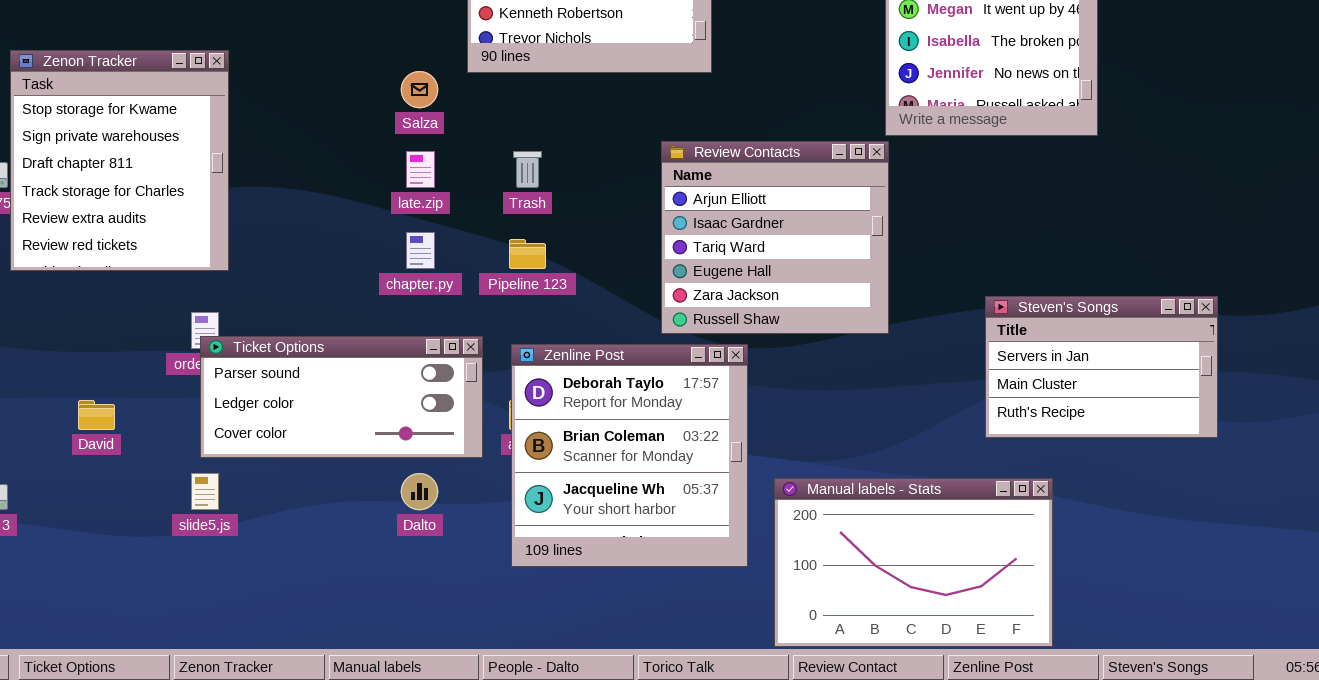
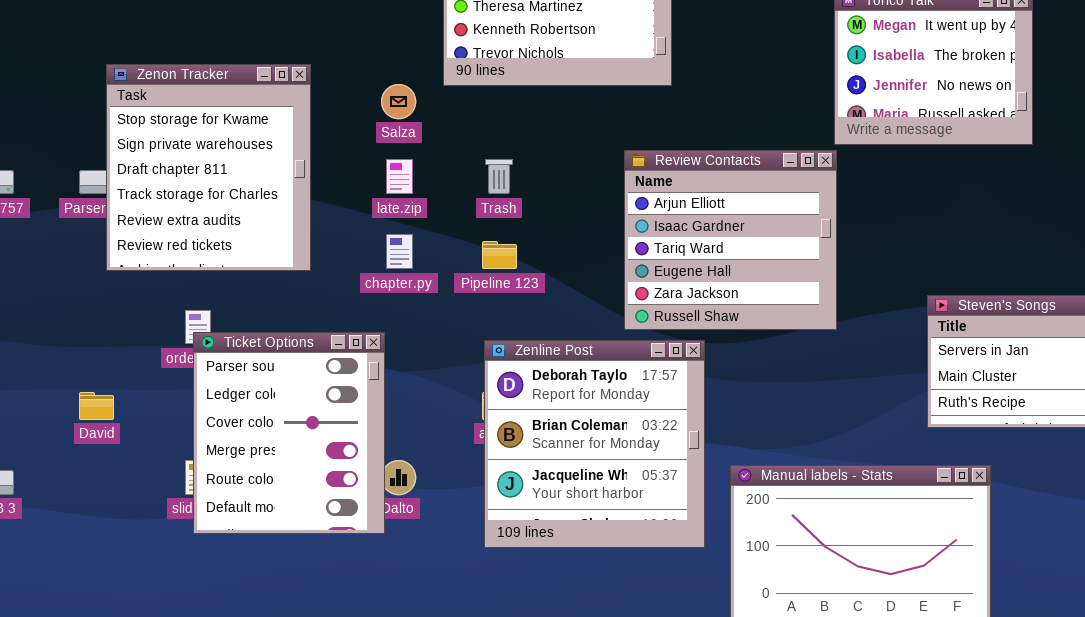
Zenon Tracker: [10,50,229,271] -> [106,64,311,271], moved
Ticket Options: [200,336,483,458] -> [193,332,385,534], resized

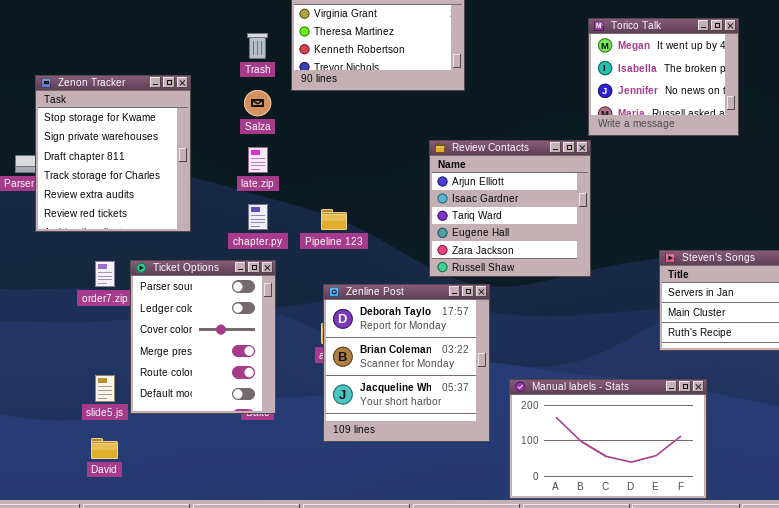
Trash: [485,159,513,194] -> [247,33,268,59], moved
Ticket Options: [193,332,385,534] -> [130,260,276,414], moved
David: [79,392,114,420] -> [91,438,118,459], moved

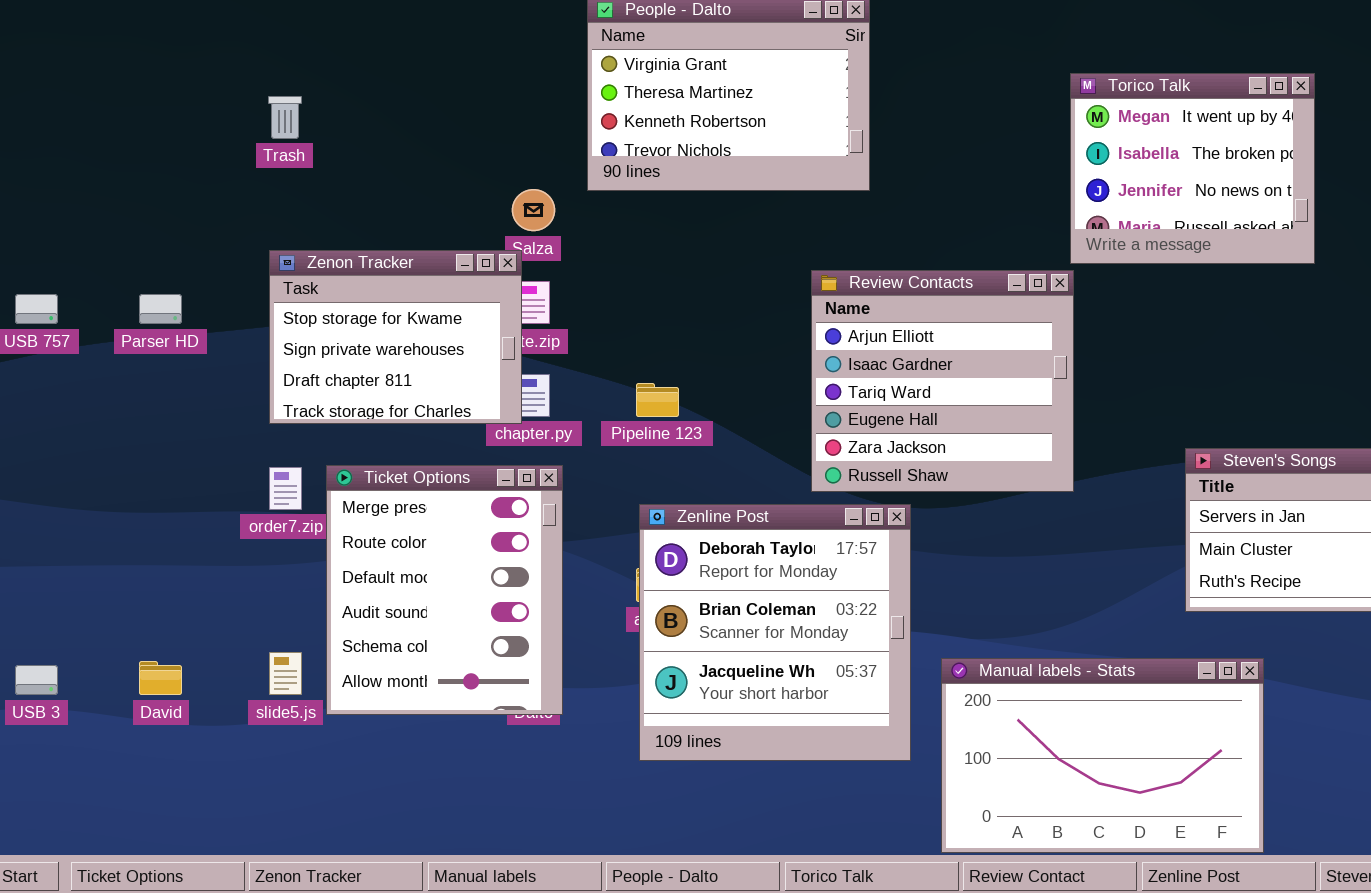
Trash: [247,33,268,59] -> [268,96,302,139], moved
Zenon Tracker: [35,75,191,232] -> [269,250,522,424], moved, resized
Ticket Options: [130,260,276,414] -> [326,465,563,715], scrolled down 3 rows
David: [91,438,118,459] -> [139,661,182,695], moved

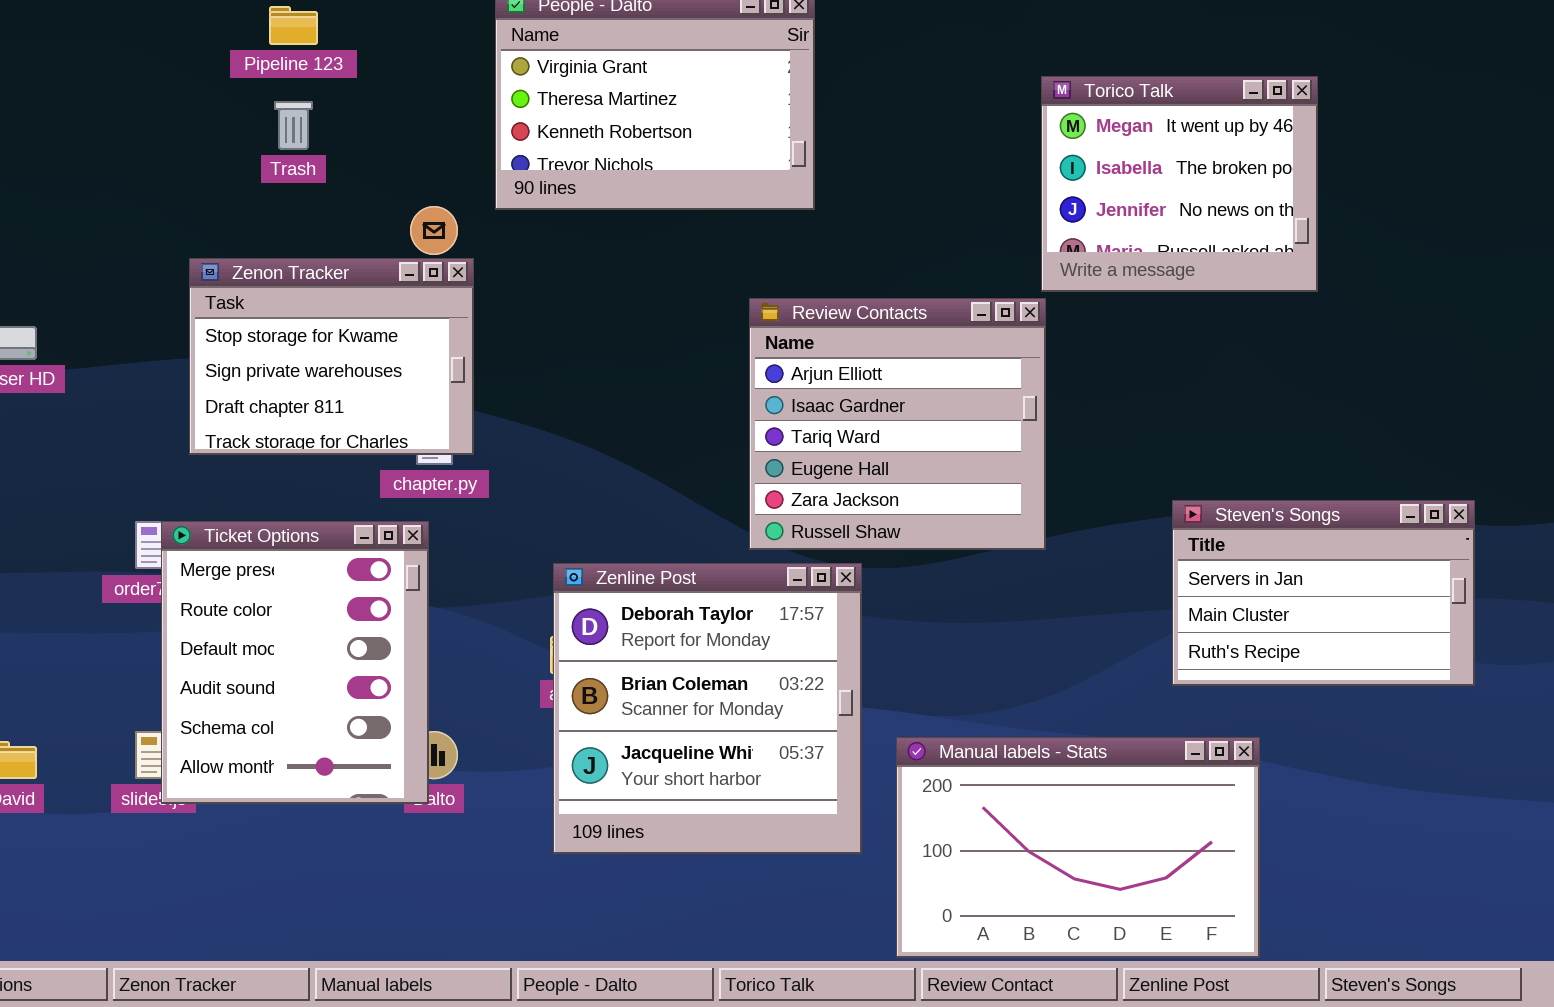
Trash: [268,96,302,139] -> [274,101,313,150], moved
Zenon Tracker: [269,250,522,424] -> [189,258,474,455], moved
Pipeline 123: [636,383,679,417] -> [269,6,318,45], moved
Ticket Options: [326,465,563,715] -> [161,521,429,804], moved

